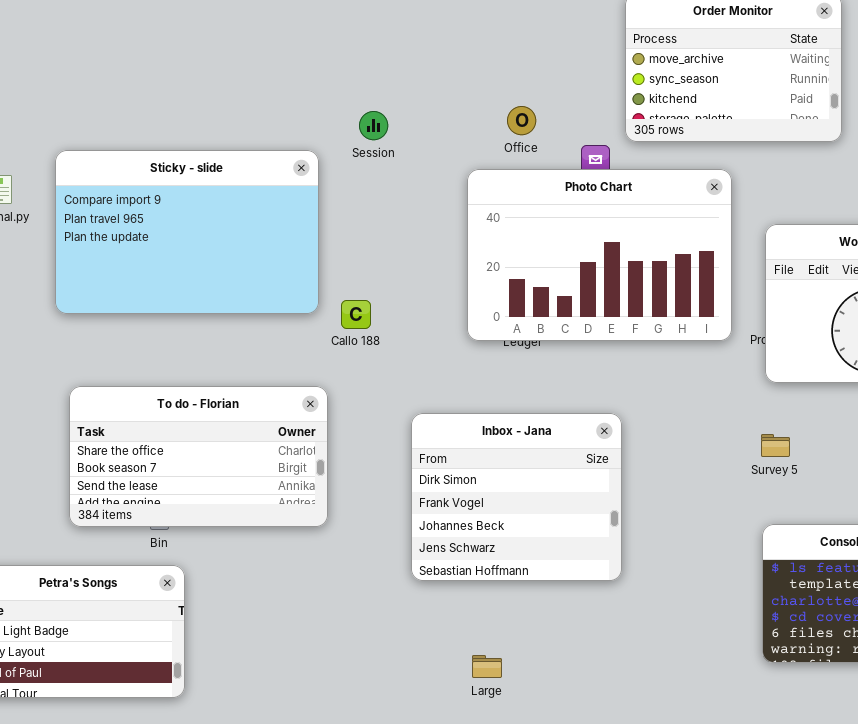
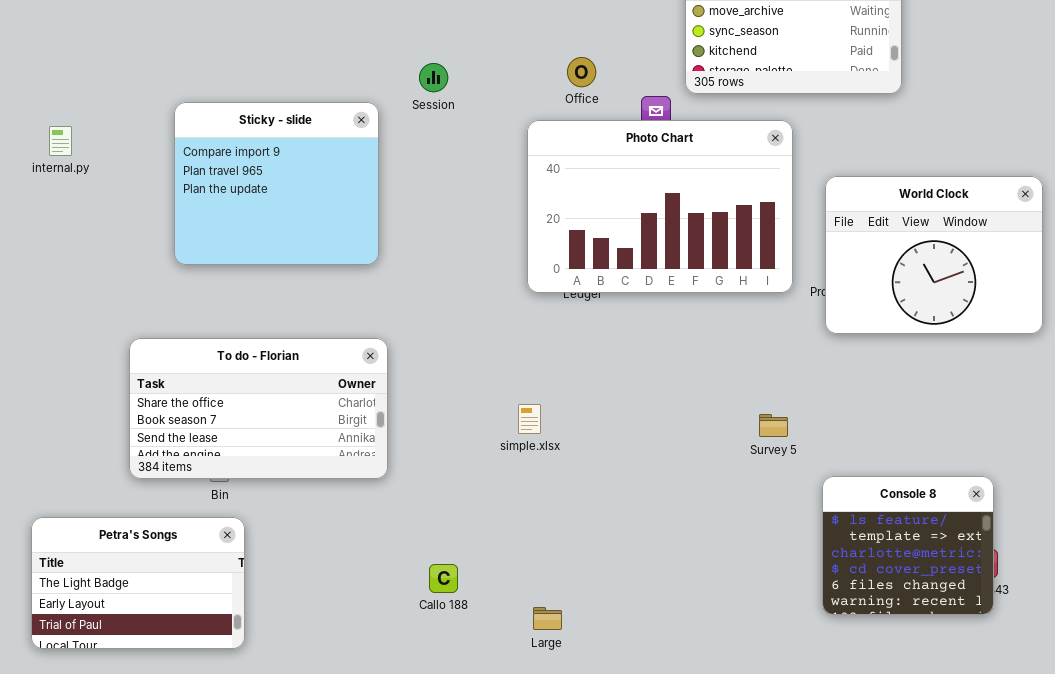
Sticky - slide: [55,150,319,314] -> [174,102,379,265], resized
Callo 188: [341,300,371,329] -> [429,564,458,593], moved
Inbox - Jana: [411,413,622,581] -> none, closed
Survey 5: [761,434,790,457] -> [759,414,788,437], moved

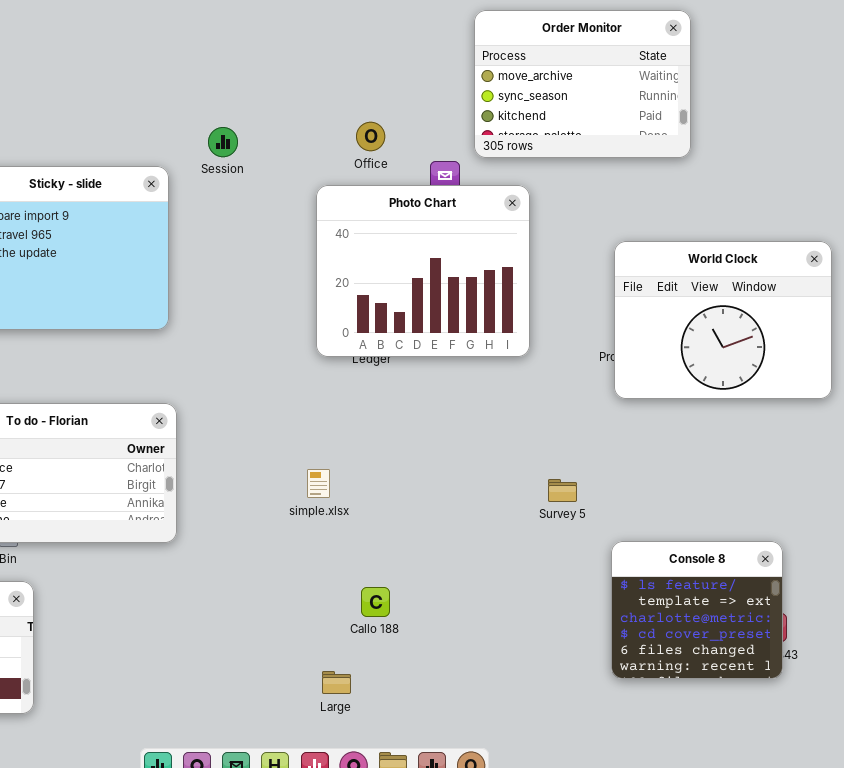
Photo Chart: [527,120,793,293] -> [316,185,530,357], resized
Callo 188: [429,564,458,593] -> [361,587,390,617], moved

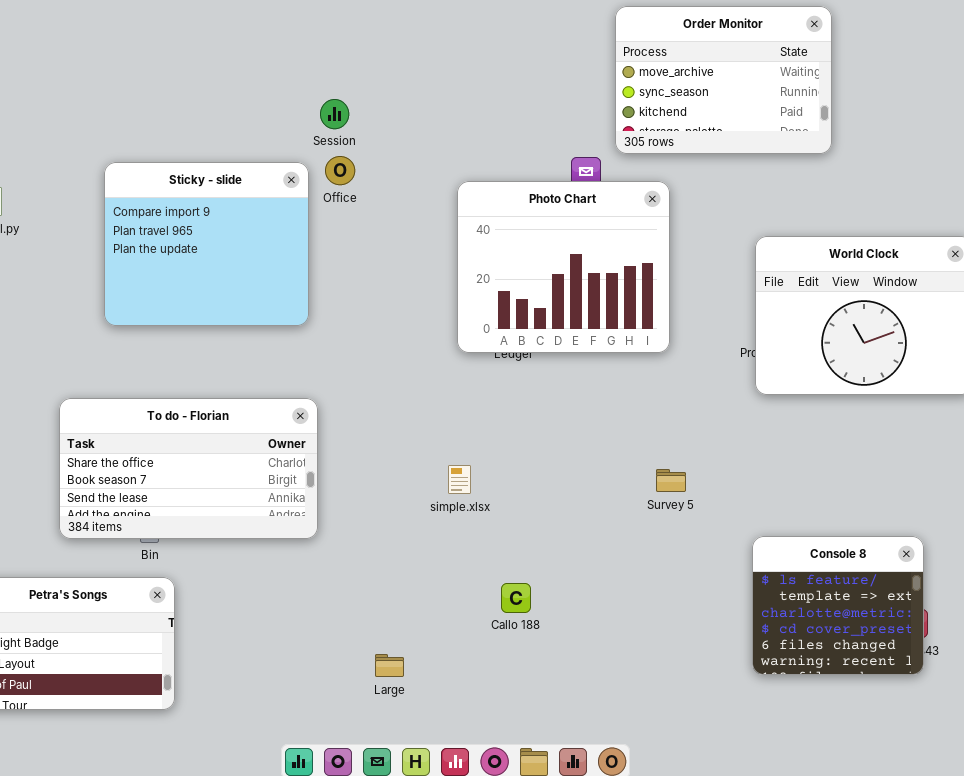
Office: [356,122,385,151] -> [325,156,355,185], moved
Session: [208,127,238,157] -> [320,99,349,129], moved
Survey 5: [548,479,577,502] -> [656,469,686,492], moved
Large: [322,671,351,694] -> [375,654,404,677], moved

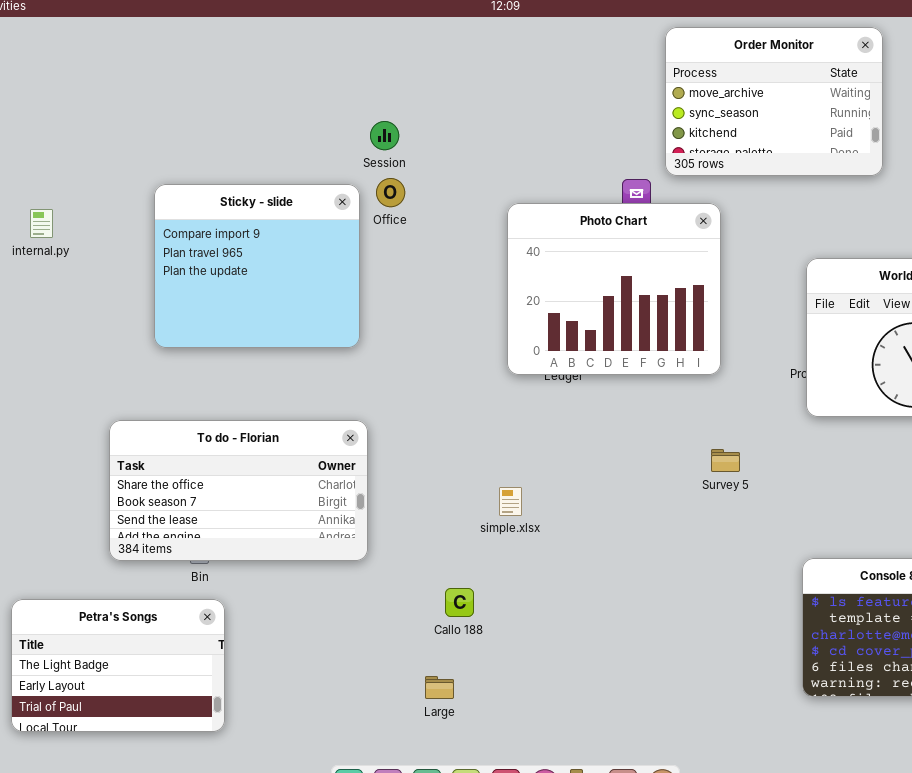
Survey 5: [656,469,686,492] -> [711,449,740,472], moved
Callo 188: [501,583,531,613] -> [445,588,474,617], moved

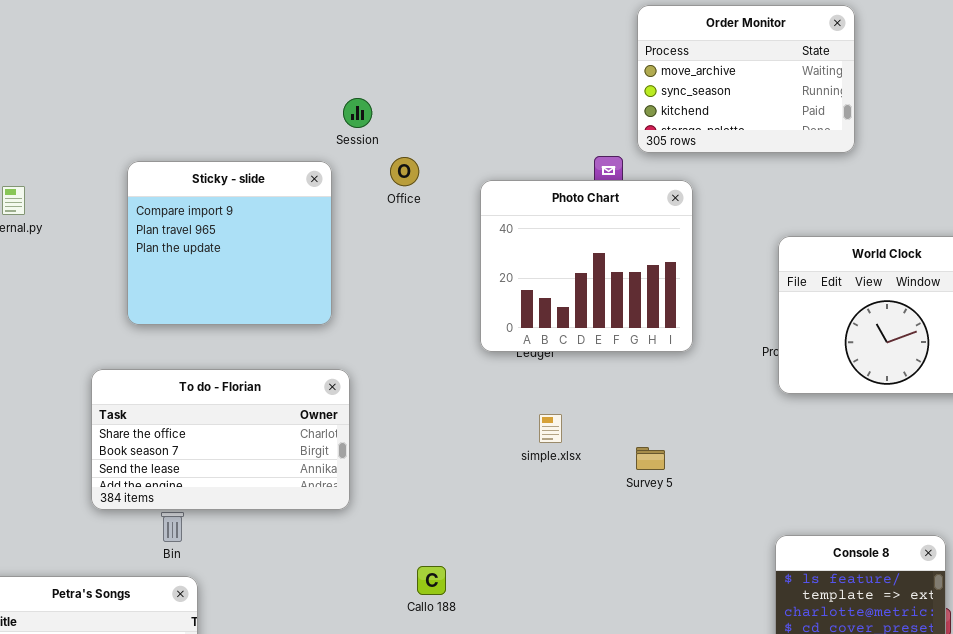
Office: [376,178,405,207] -> [390,157,419,186], moved
To do - Florian: [109,420,368,561] -> [91,369,350,510], moved
Survey 5: [711,449,740,472] -> [636,447,665,470], moved
simple.xlsx: [499,487,522,516] -> [539,414,562,443], moved

